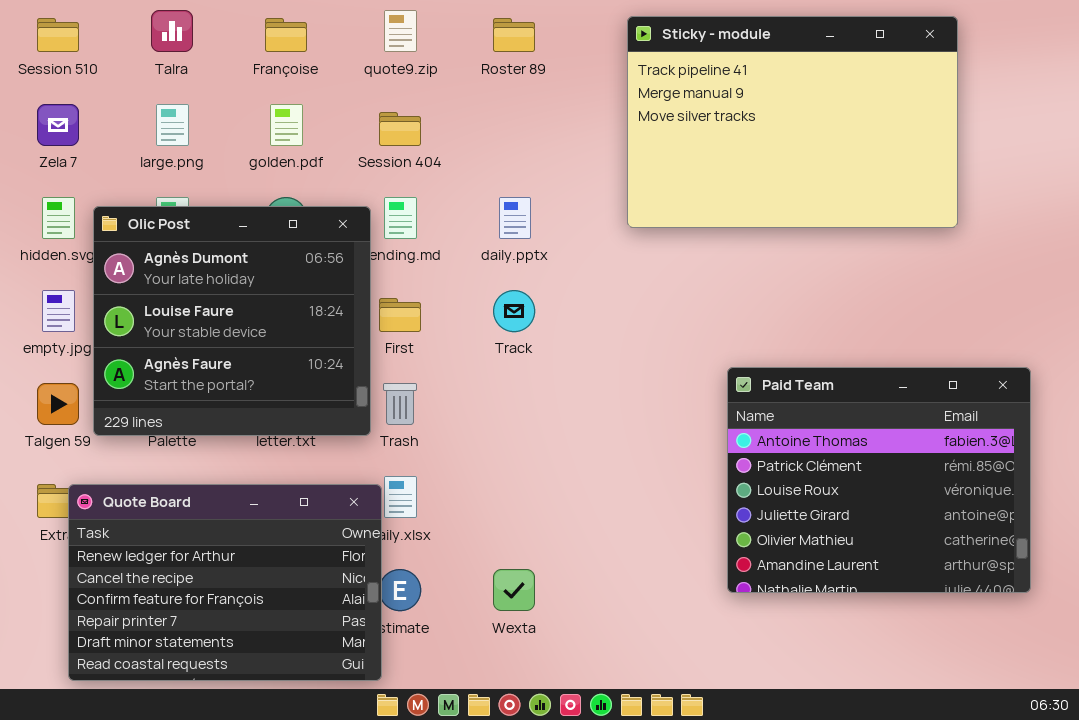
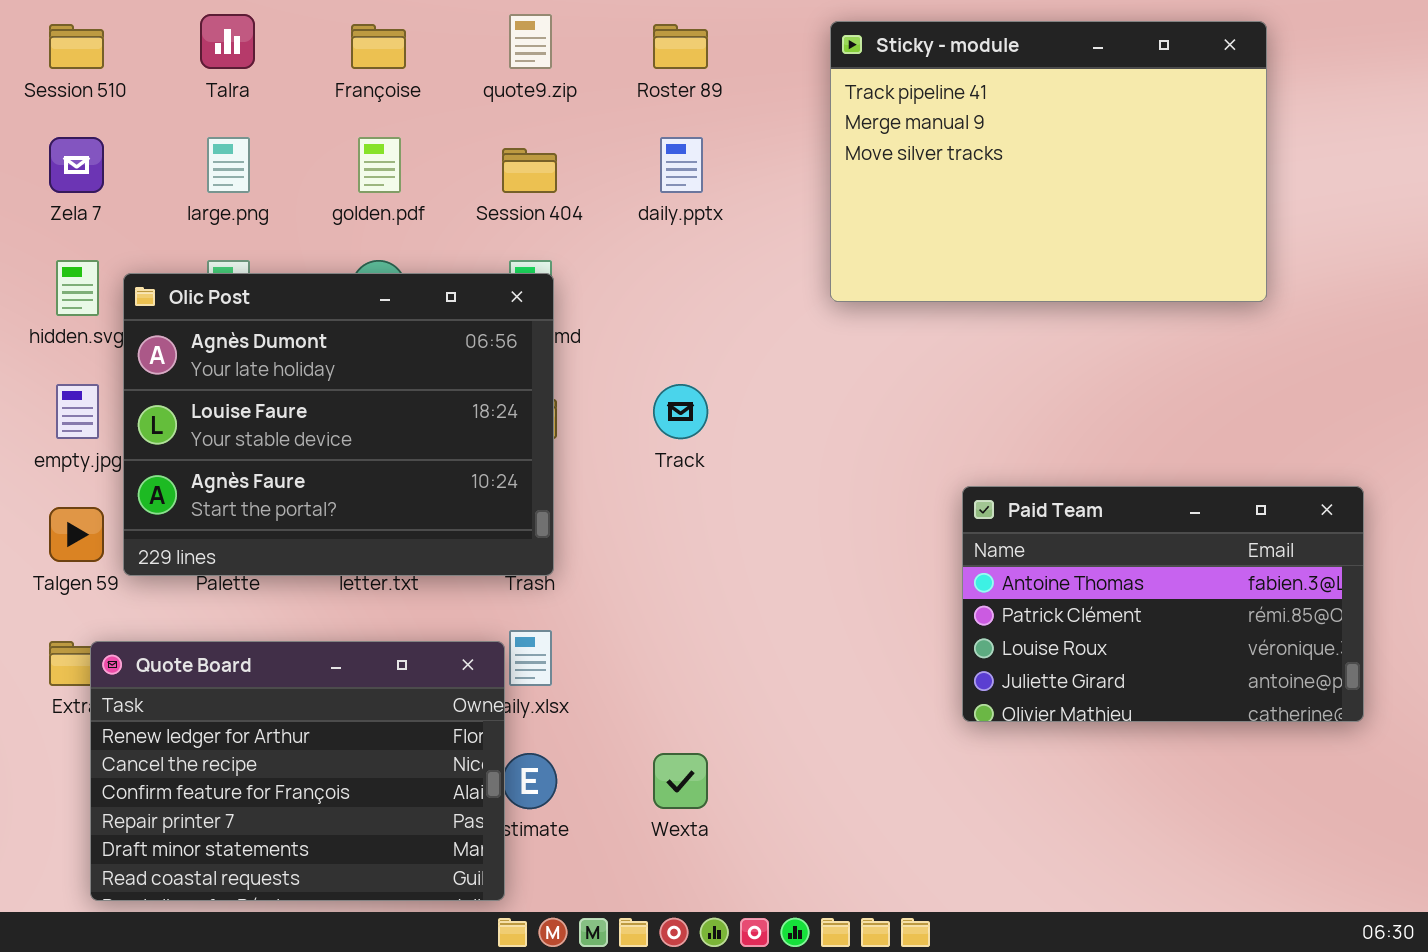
daily.pptx: [499,197,531,239] -> [660,137,703,193], moved
Olic Post: [93,206,371,436] -> [123,273,554,576], resized
Paid Team: [727,367,1031,593] -> [962,486,1364,722], resized

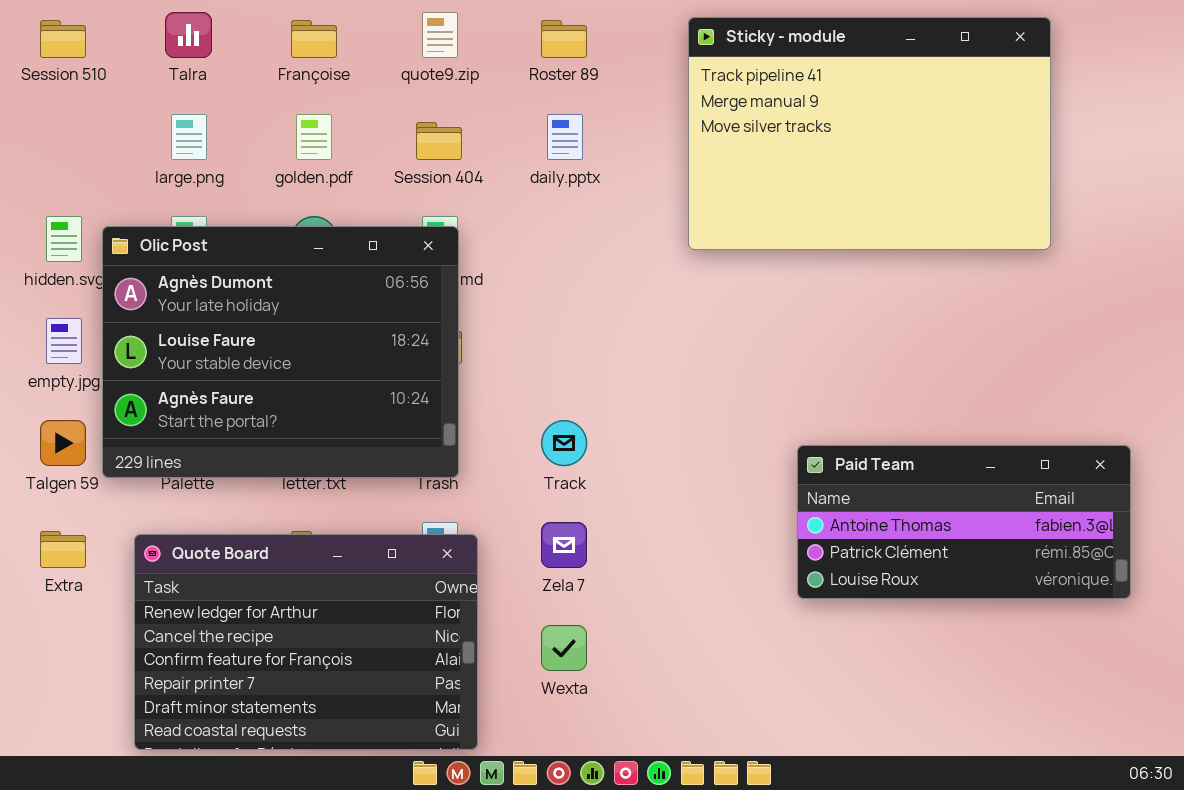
Zela 7: [49,137,104,193] -> [541,522,587,568], moved
Track: [653,384,708,439] -> [541,420,587,466], moved
Paid Team: [962,486,1364,722] -> [797,445,1131,599], resized
Quote Board: [90,641,505,901] -> [134,534,478,750], moved

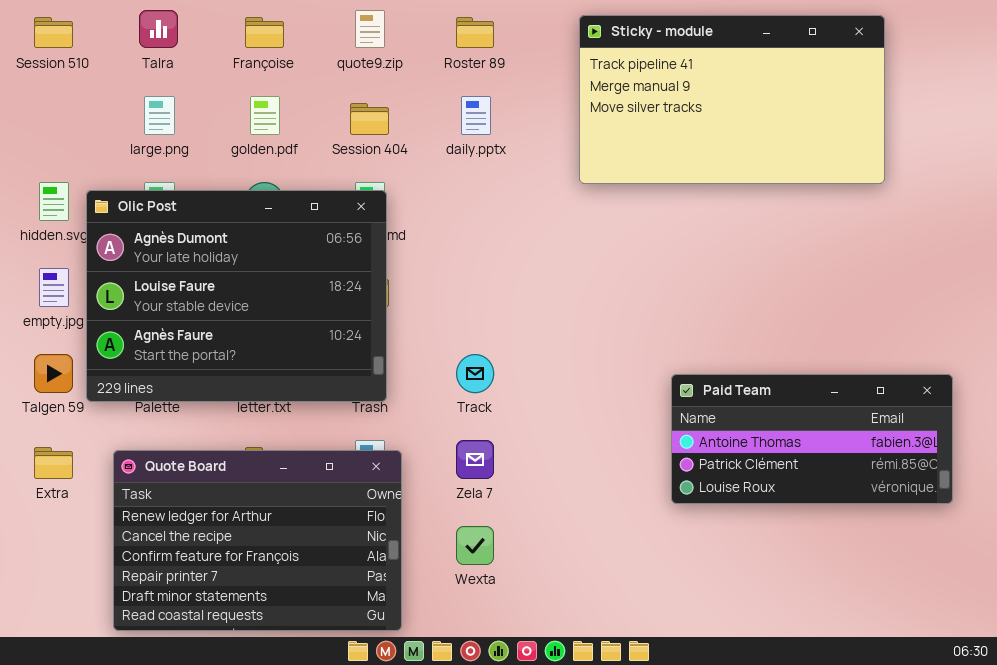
Sticky - module: [688,17,1051,250] -> [579,15,885,184], resized

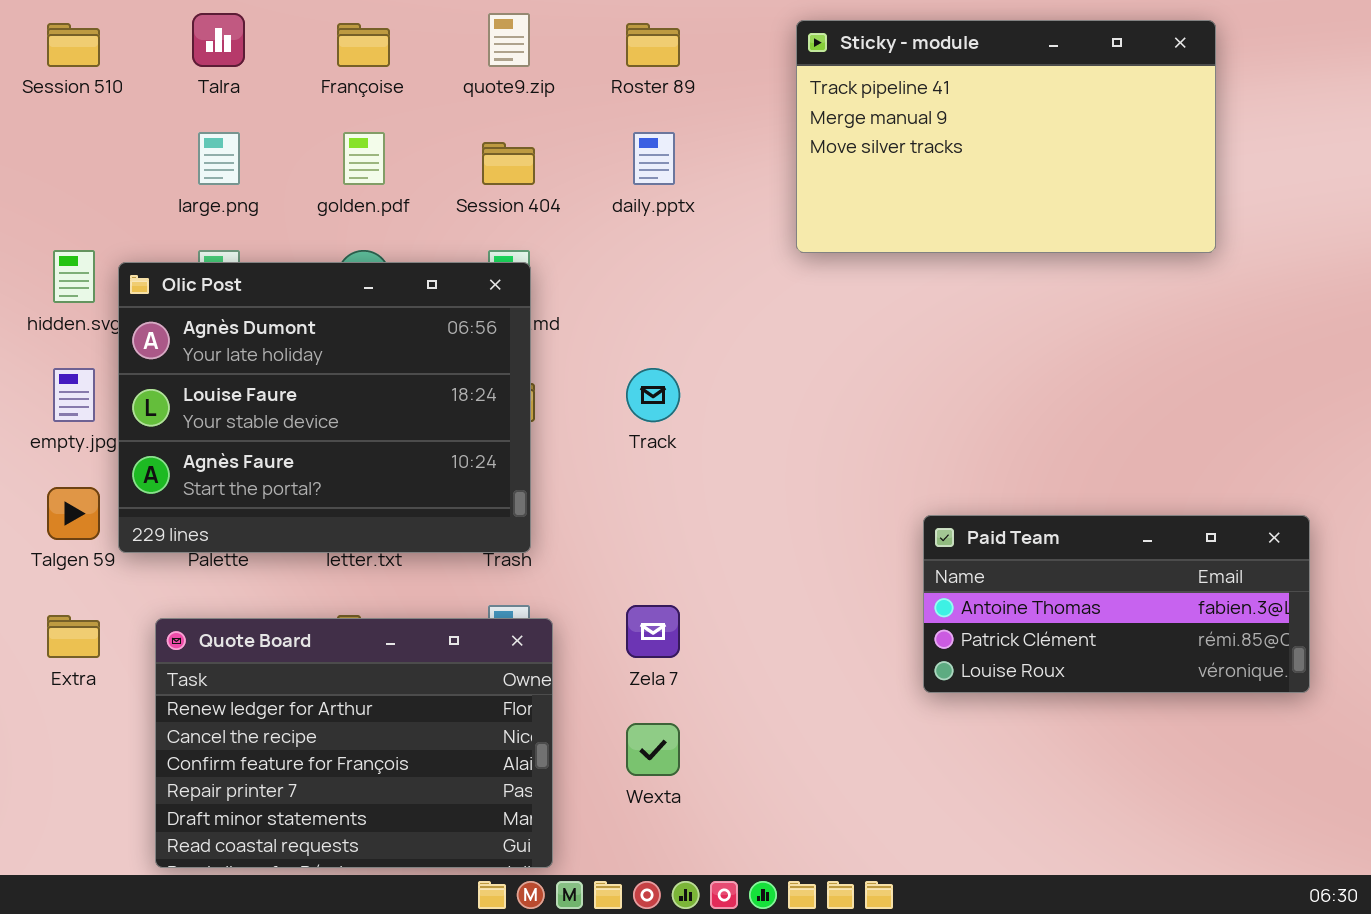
Track: [456,354,494,393] -> [626,368,680,422], moved

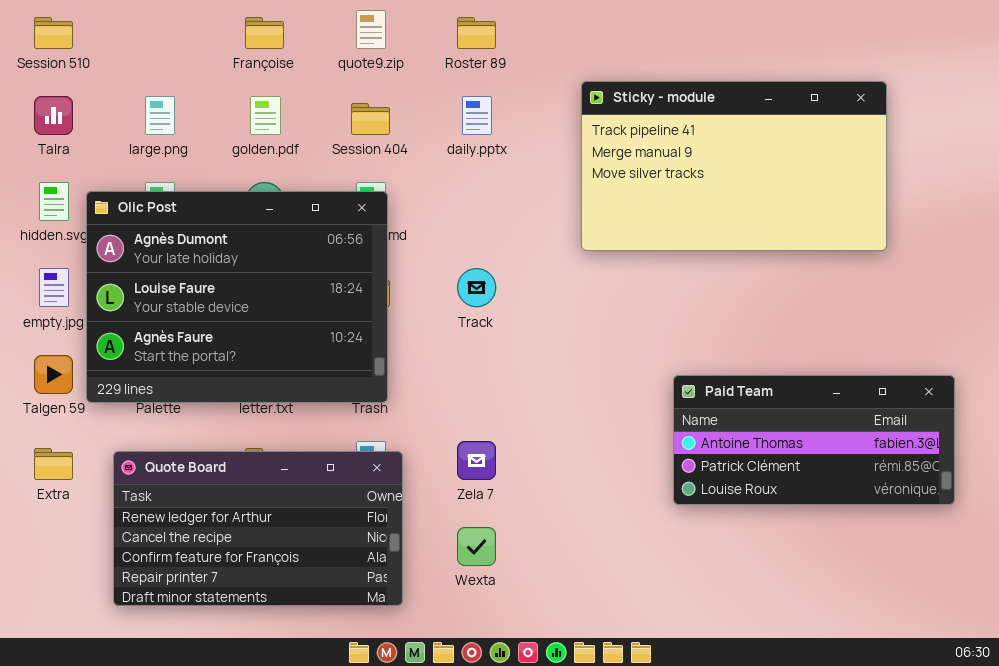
Talra: [192,13,245,67] -> [34,96,73,135], moved
Sticky - module: [796,20,1216,253] -> [581,81,887,251], moved
Quote Board: [155,618,553,868] -> [113,451,403,606], resized

